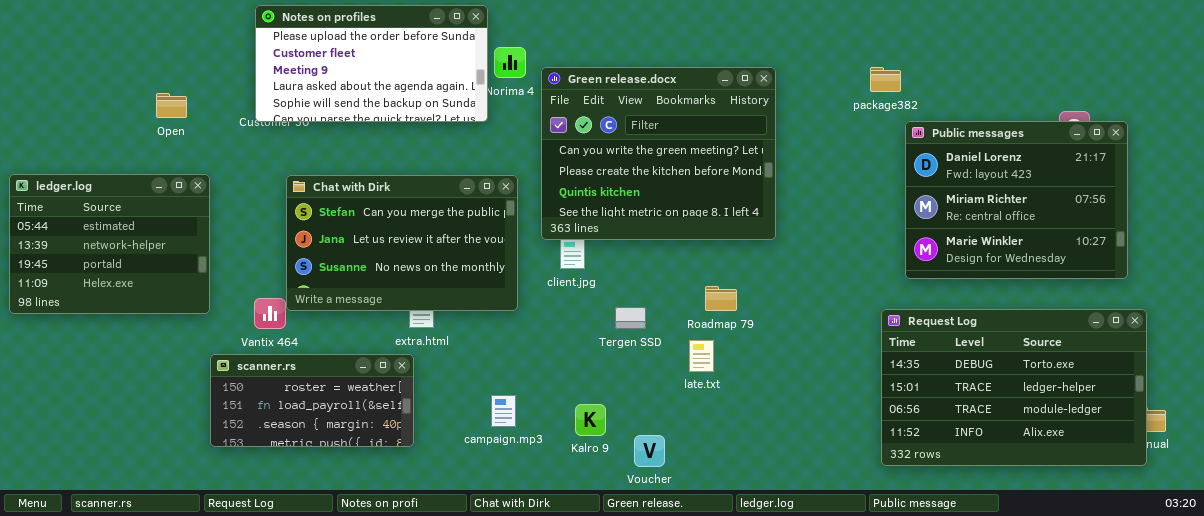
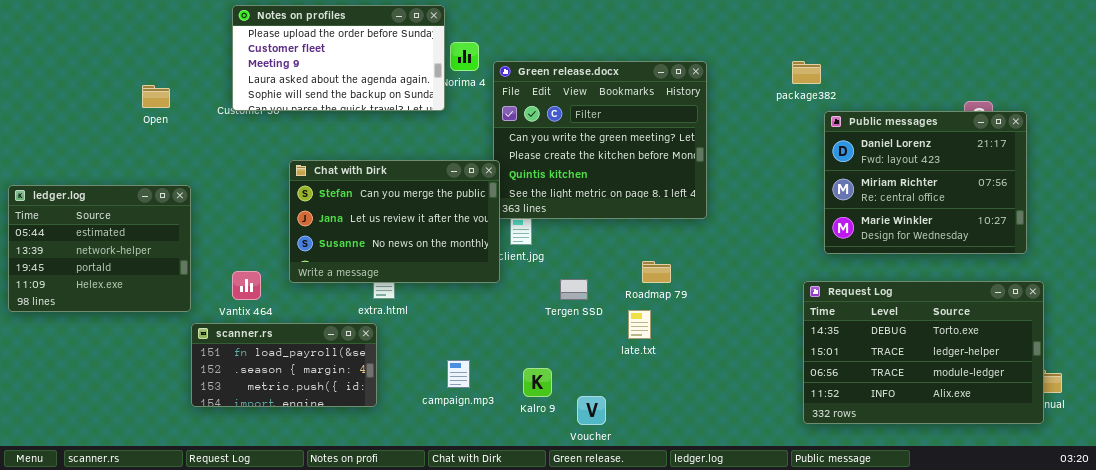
ledger.log: [9,174,210,314] -> [8,185,191,312], moved
Chat with Dirk: [286,175,518,311] -> [289,160,500,283], moved
scanner.rs: [210,354,414,447] -> [191,323,377,407], scrolled down 1 row

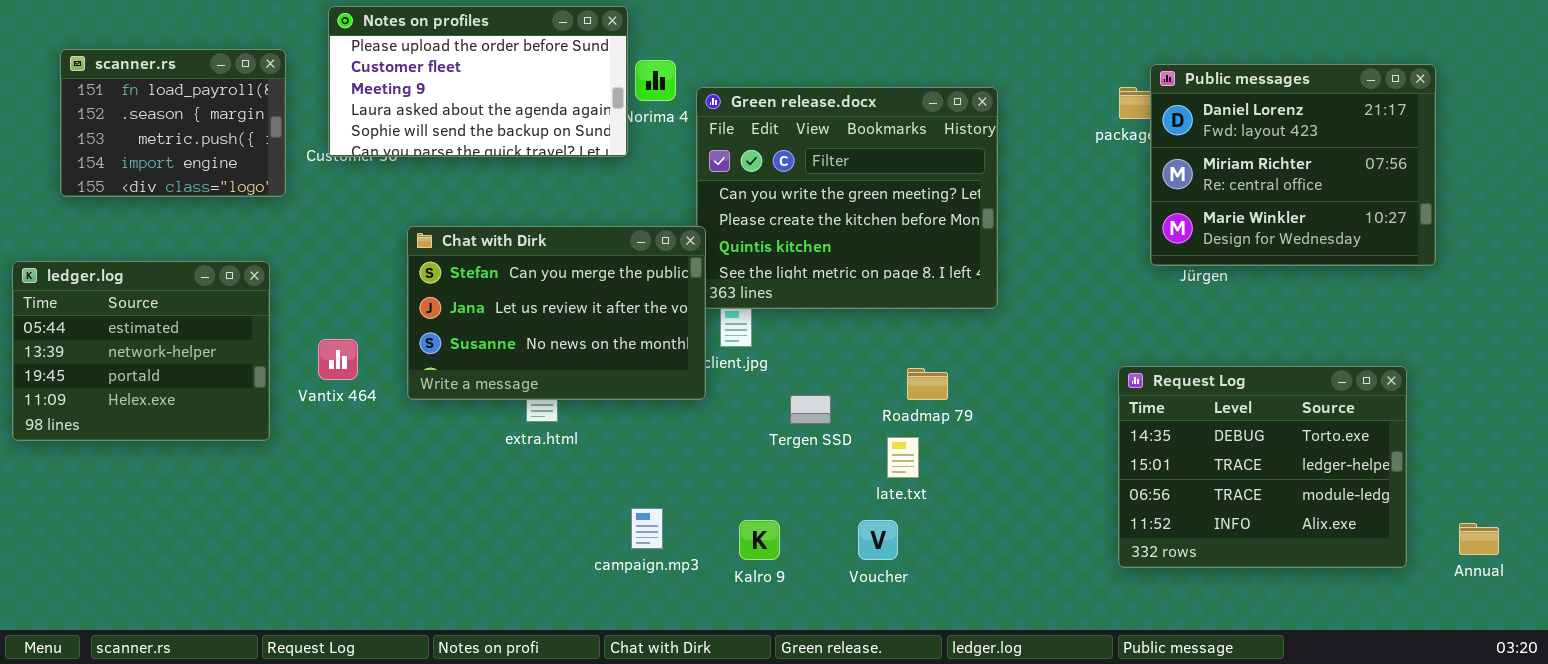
Public messages: [824,111,1027,254] -> [1150,64,1436,266], moved
Vantix 464: [232,271,261,300] -> [318,339,358,380], moved
Request Log: [803,281,1044,424] -> [1118,366,1407,568], moved, resized
scanner.rs: [191,323,377,407] -> [60,49,286,197], moved, resized
Voucher: [577,396,606,425] -> [858,520,898,560], moved

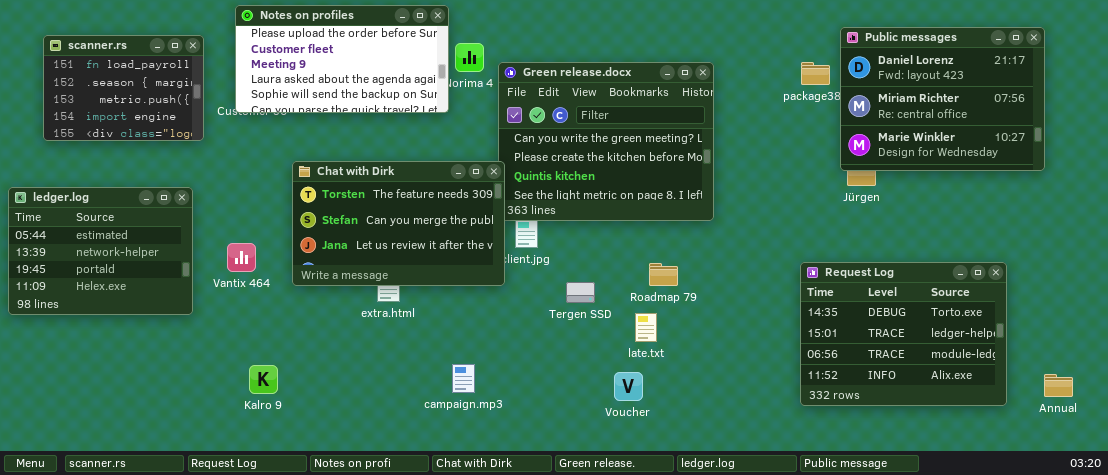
Public messages: [1150,64,1436,266] -> [840,27,1045,171], moved
Chat with Dirk: [407,226,706,400] -> [292,161,505,286], scrolled up 1 row
Kalro 9: [739,520,780,560] -> [249,365,278,394], moved

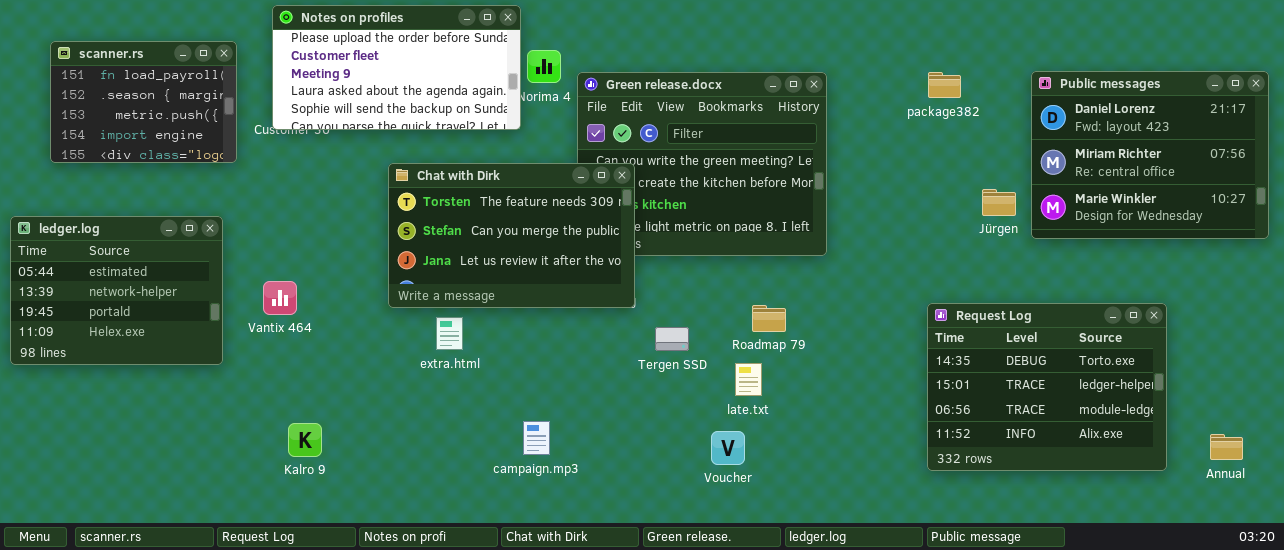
Public messages: [840,27,1045,171] -> [1031,71,1269,239], moved
Chat with Dirk: [292,161,505,286] -> [388,163,635,308], moved

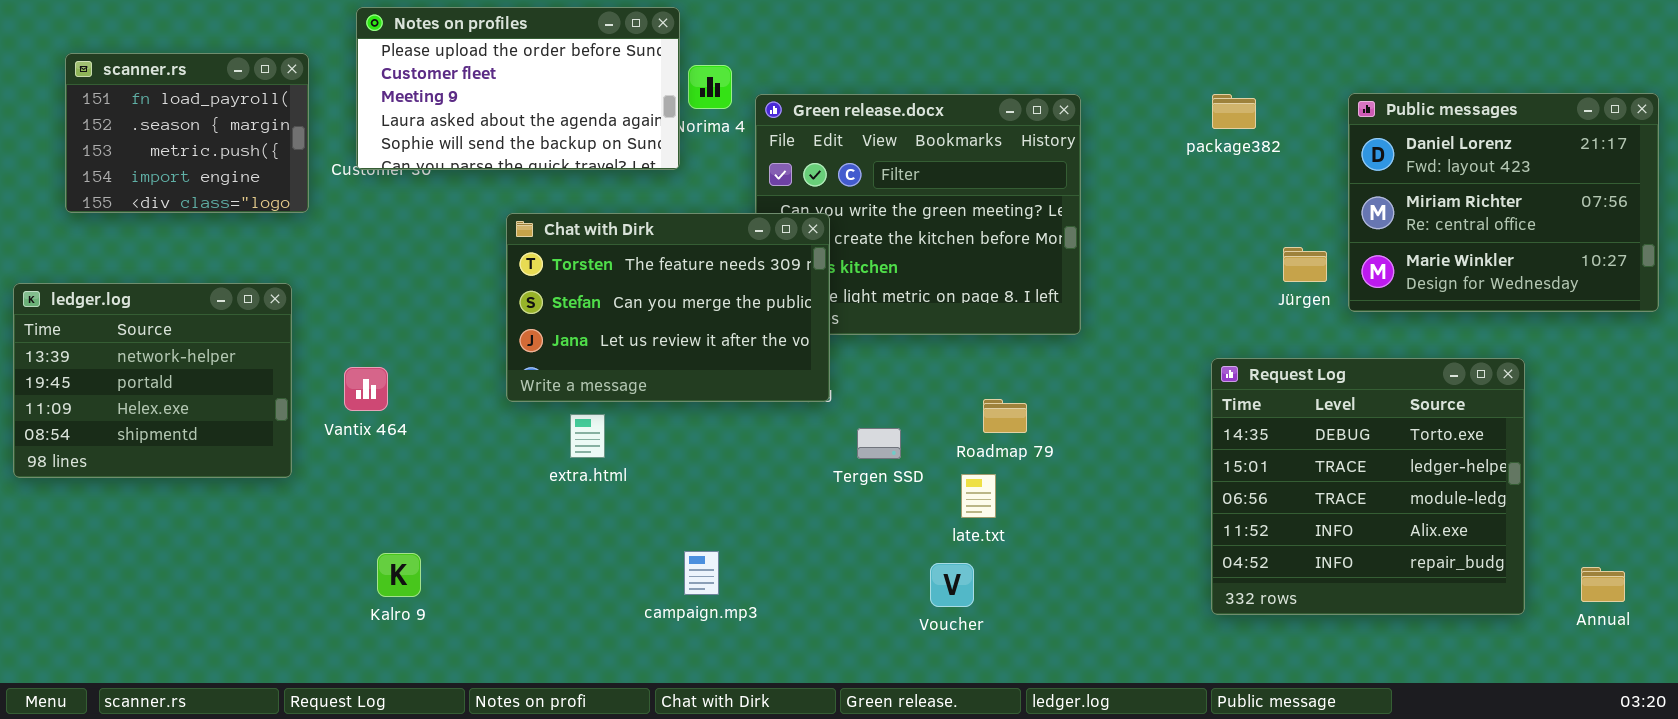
ledger.log: [10,216,223,365] -> [13,283,292,478], scrolled down 1 row
Request Log: [927,303,1167,471] -> [1211,358,1525,615], resized

